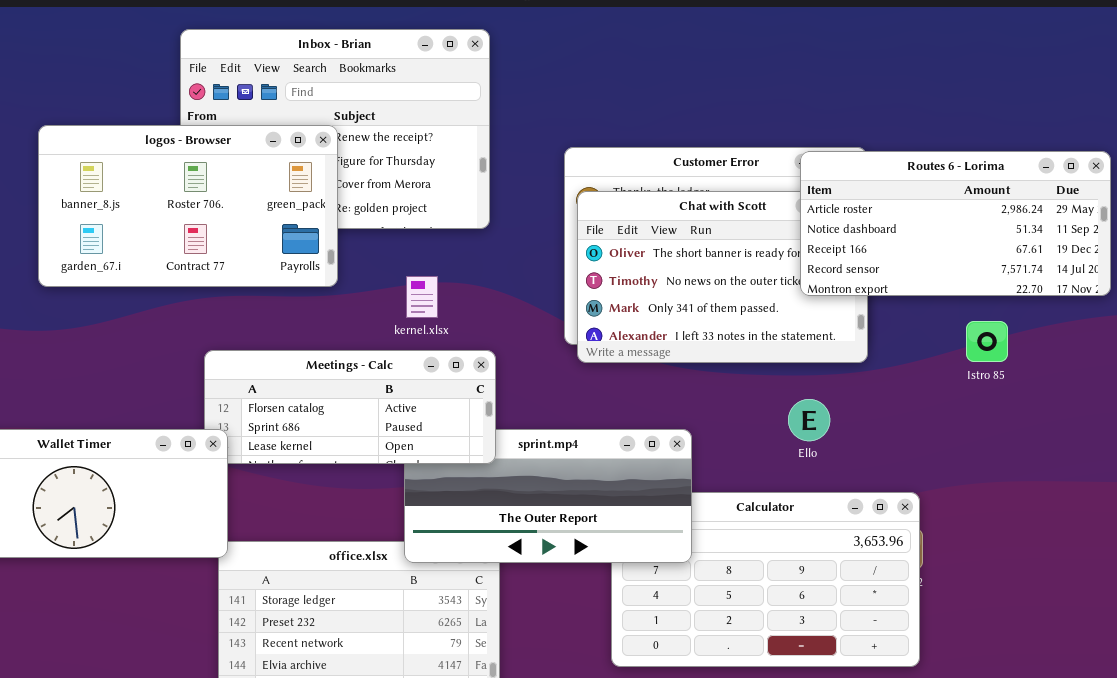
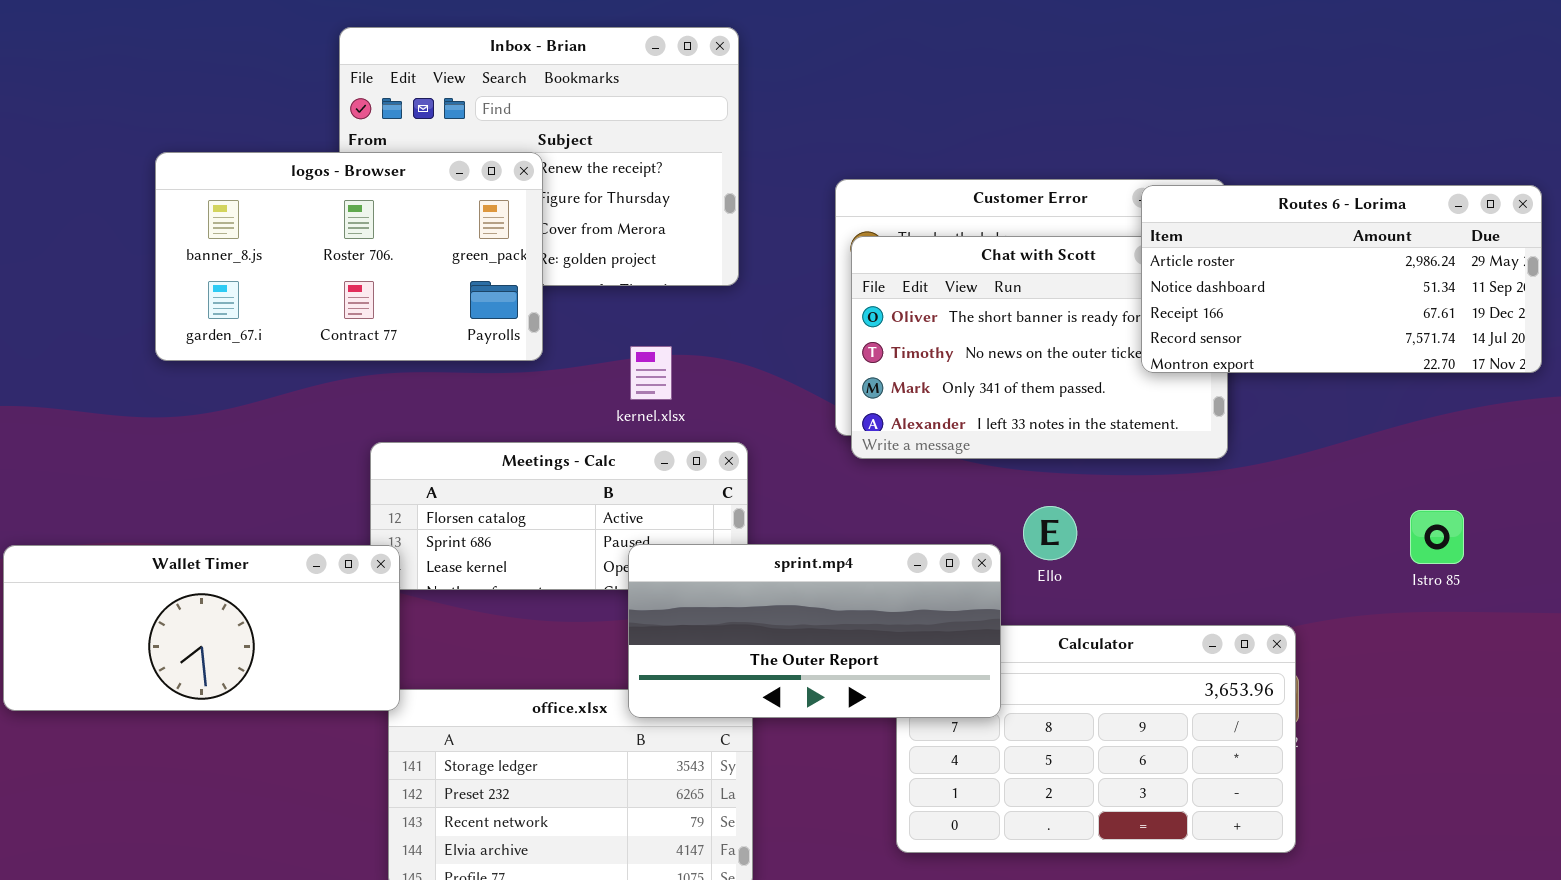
Istro 85: [966,321,1008,362] -> [1410,510,1464,564], moved
Ello: [788,399,830,441] -> [1023,506,1077,560], moved
sprint.mp4: [404,429,692,563] -> [628,544,1001,718], raised

